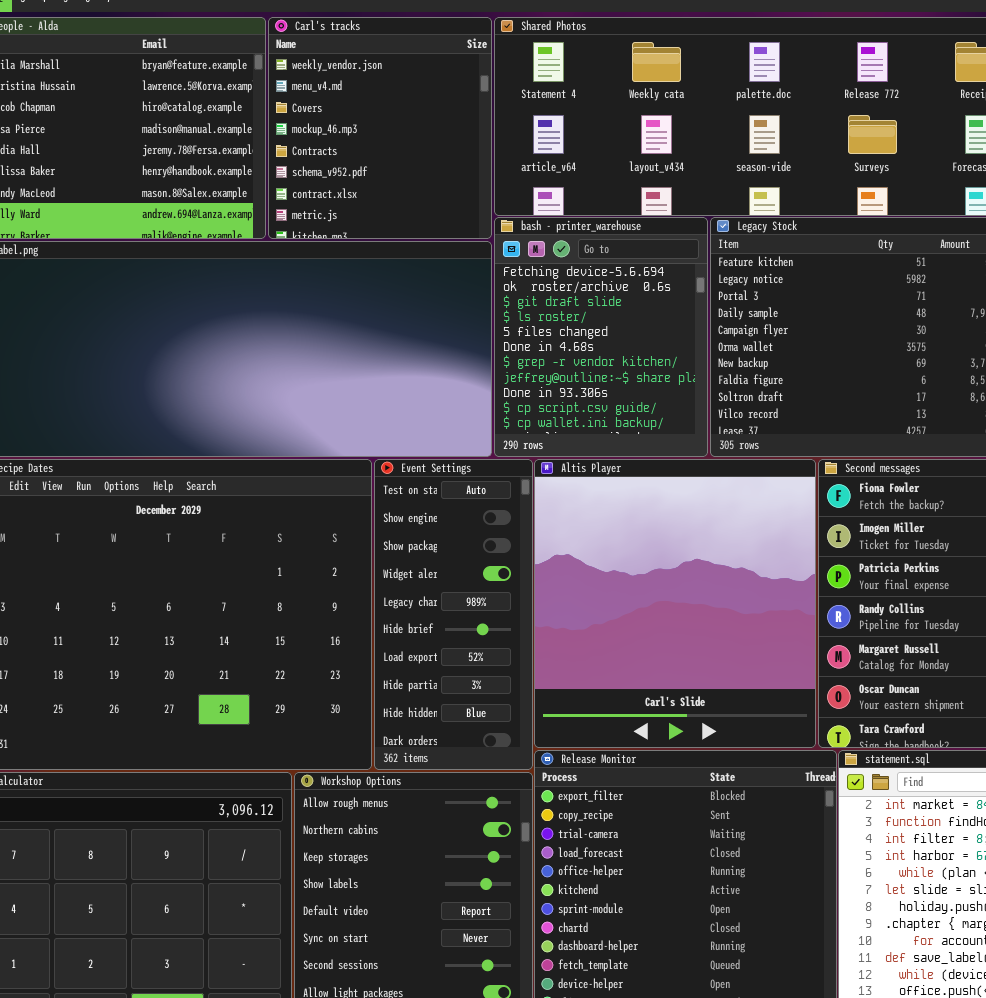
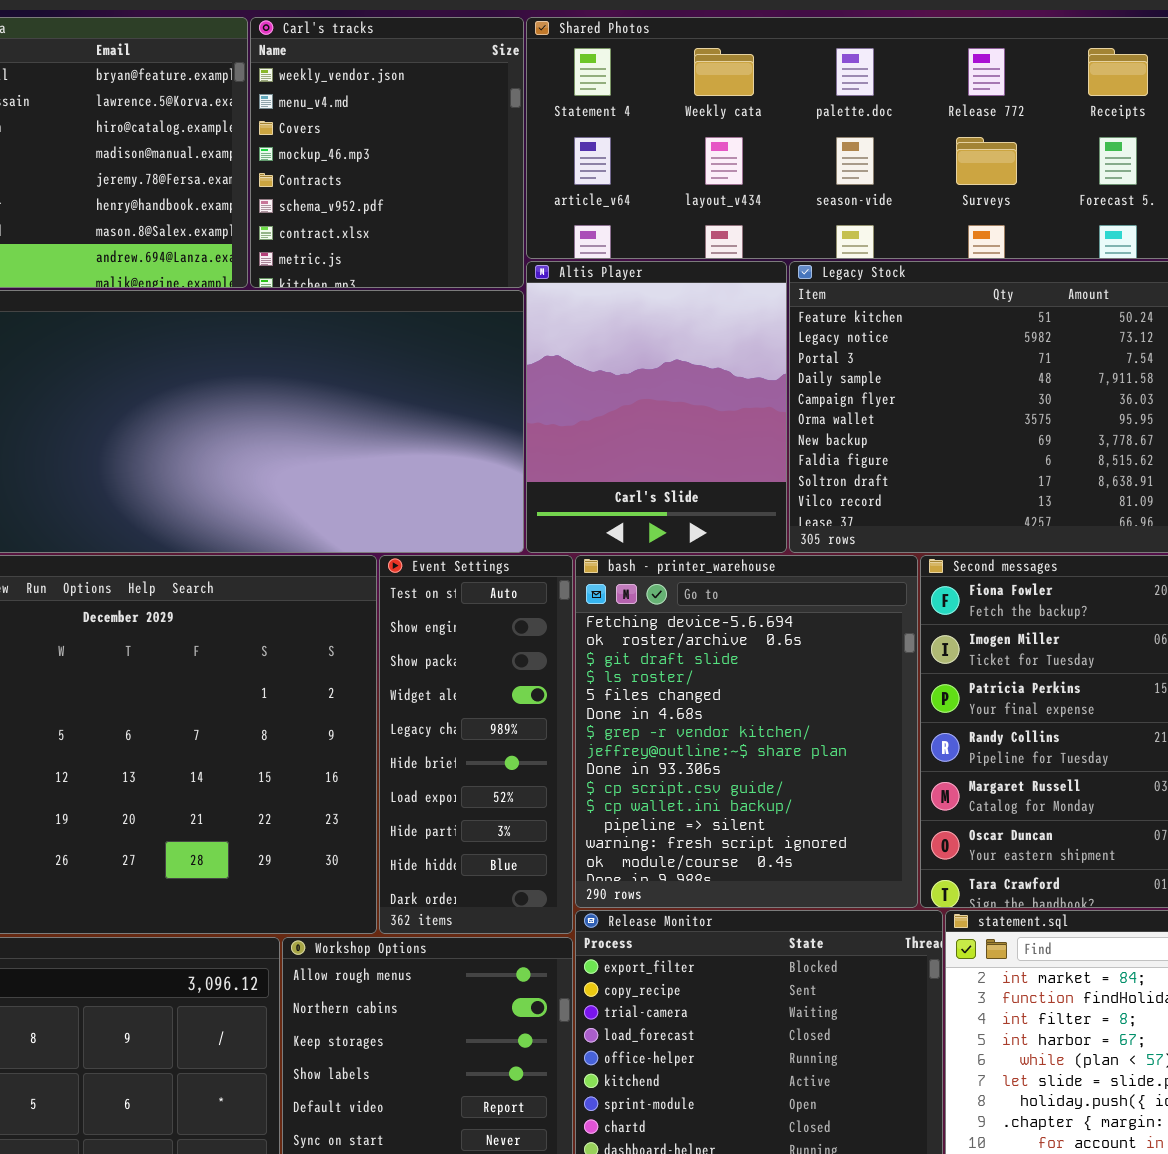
bash - printer_warehouse: [494,217,708,457] -> [575,555,918,908], moved, resized
Altis Player: [534,459,816,748] -> [526,261,787,553], moved, resized

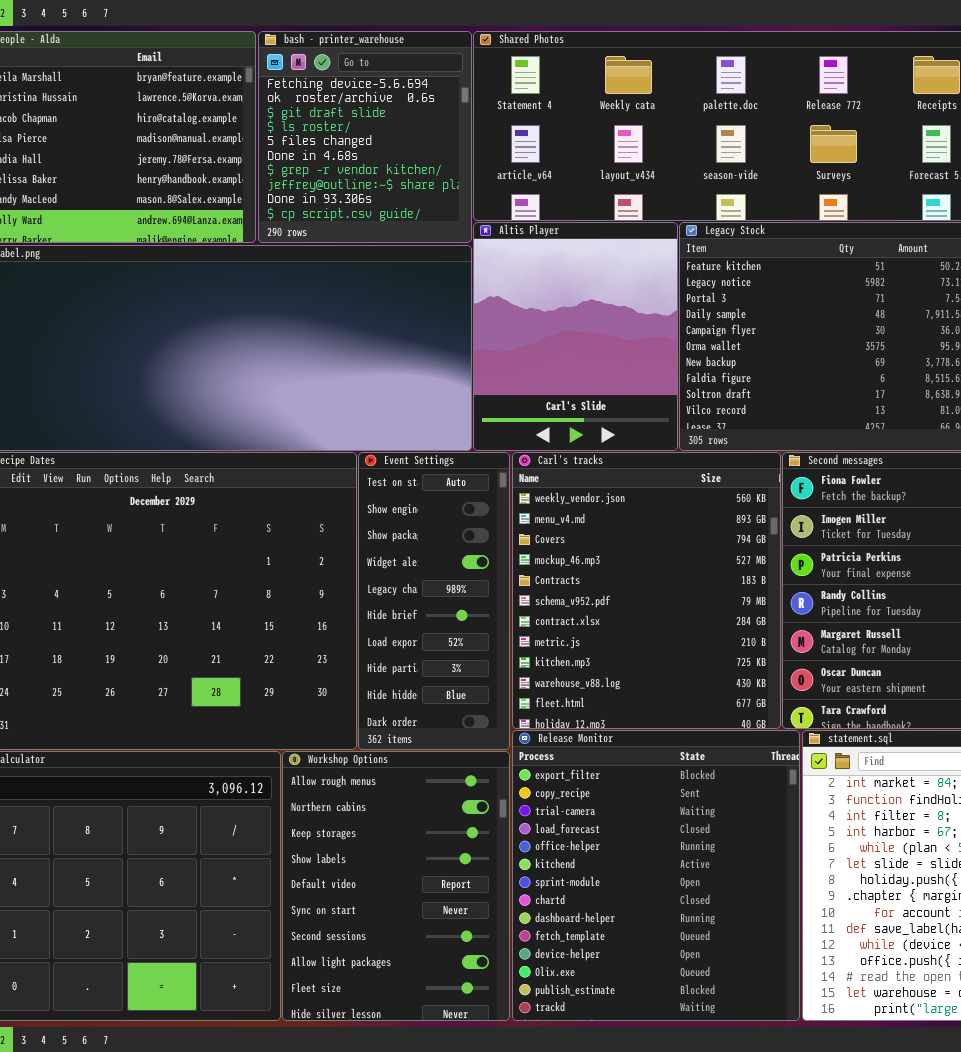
Carl's tracks: [250,17,524,288] -> [512,452,781,729], moved, resized
bash - printer_warehouse: [575,555,918,908] -> [258,31,472,243], moved, resized

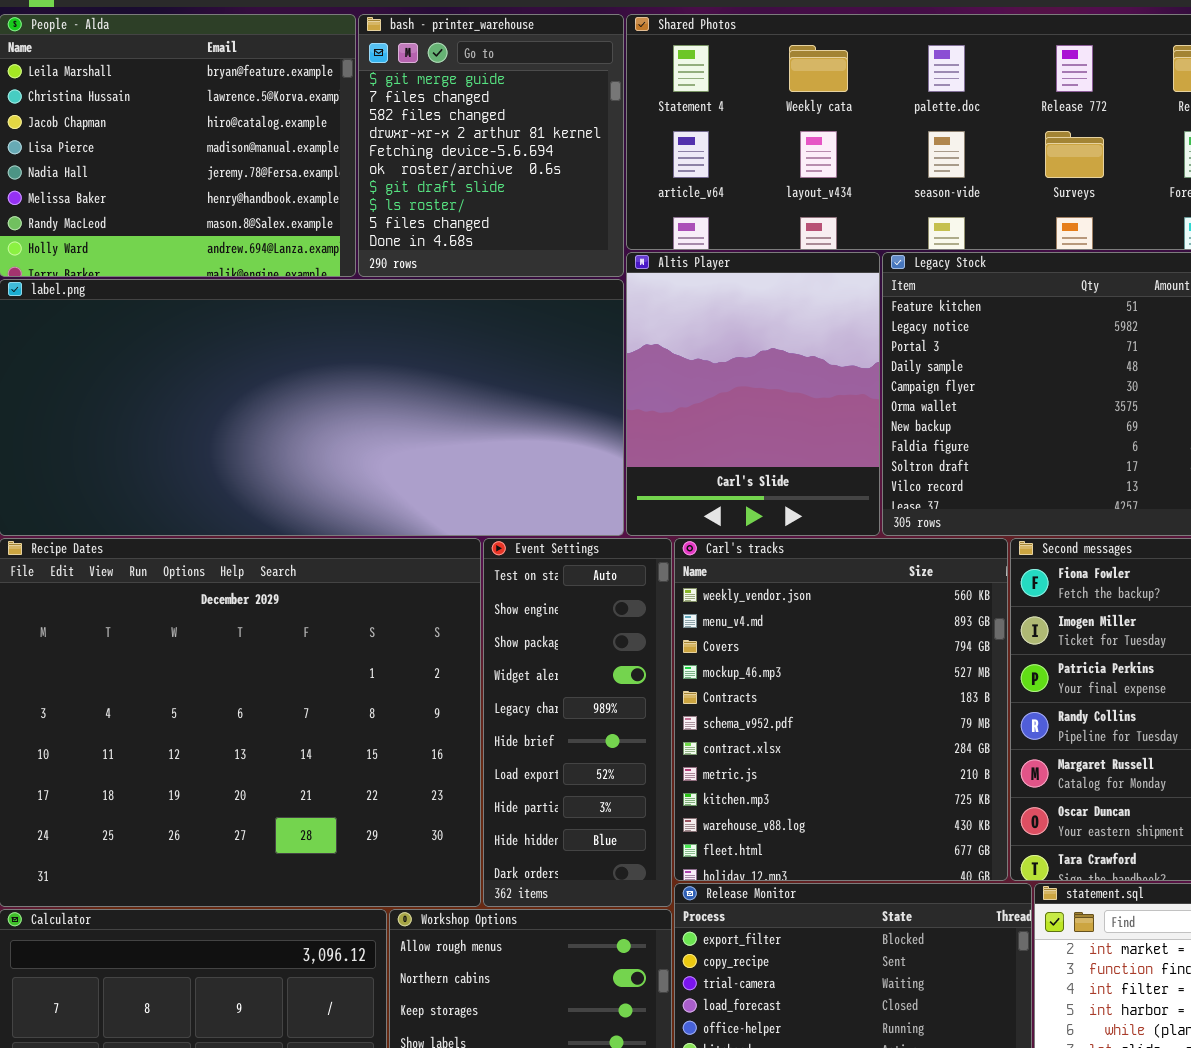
bash - printer_warehouse: [258,31,472,243] -> [358,14,624,277], scrolled up 4 rows

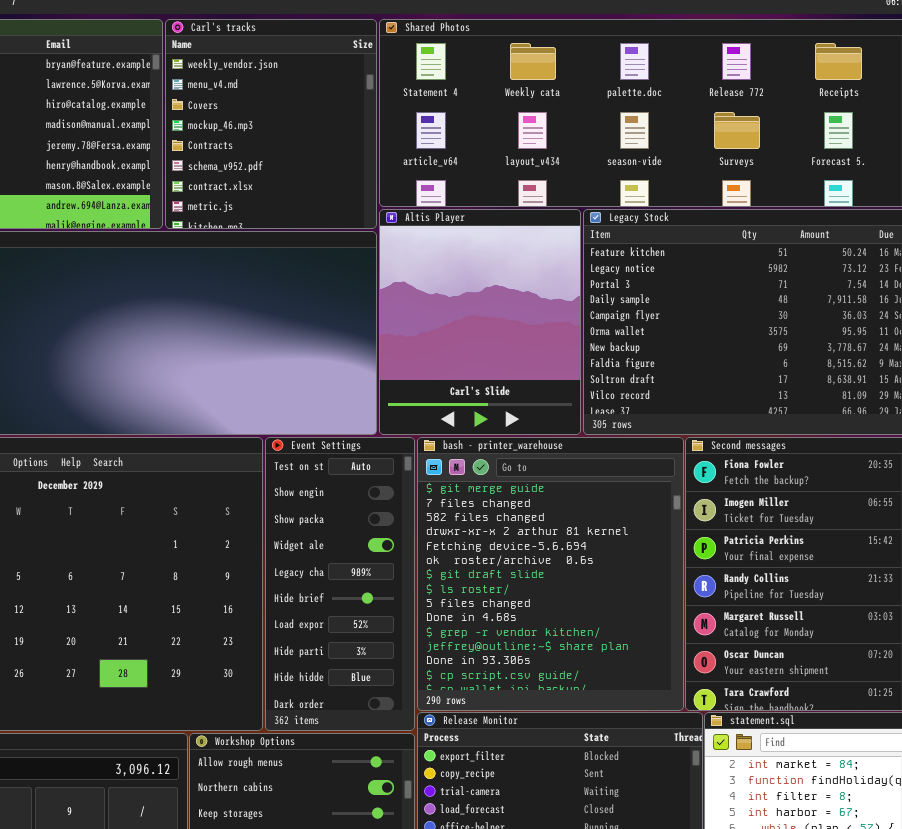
bash - printer_warehouse: [358,14,624,277] -> [417,437,684,711], moved, resized
Carl's tracks: [674,538,1008,881] -> [165,19,377,229], moved, resized

